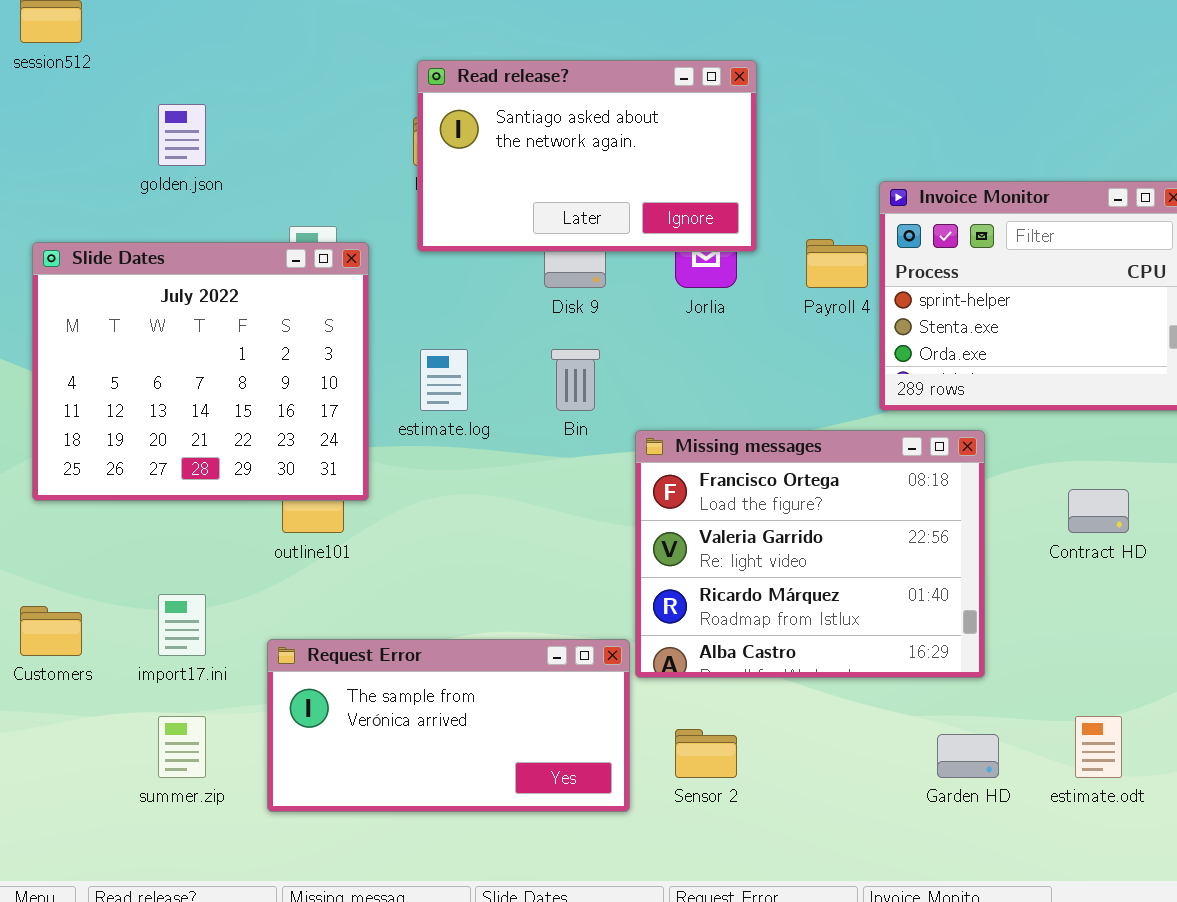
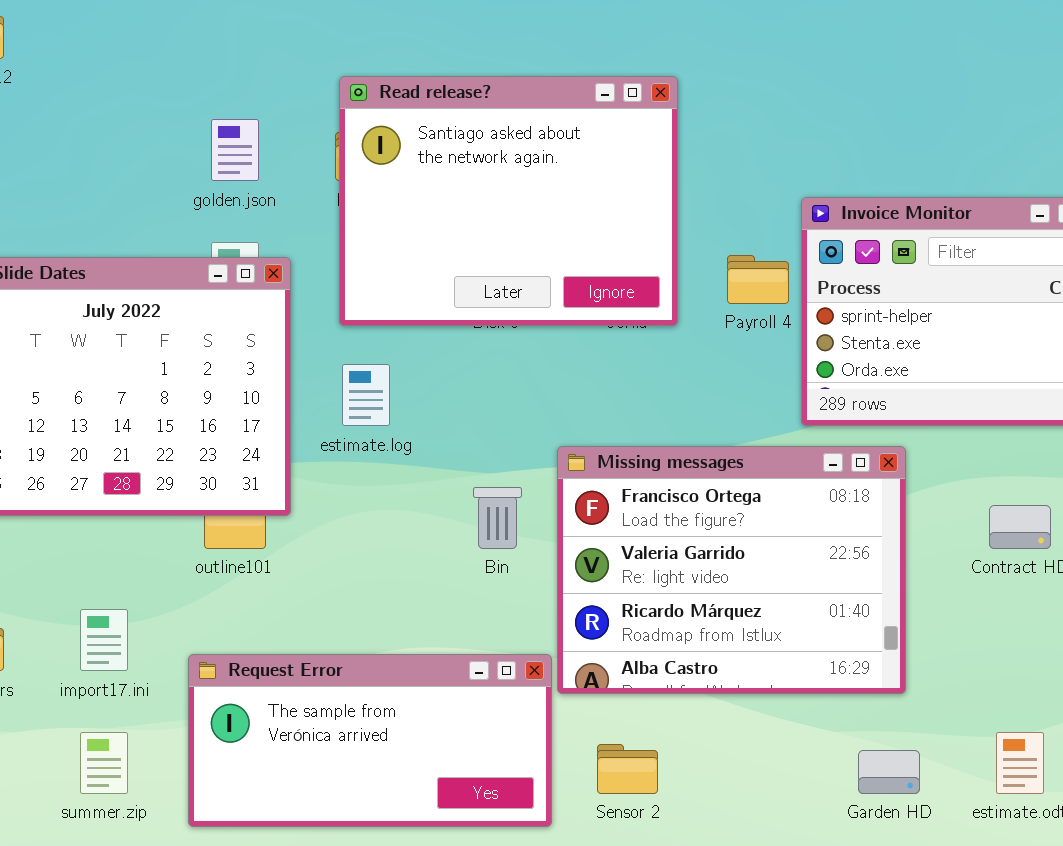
Read release?: [417,60,757,252] -> [339,76,678,326], resized
golden.json: [158,104,206,166] -> [211,119,259,181], moved
Bin: [551,349,600,411] -> [473,487,522,549], moved

